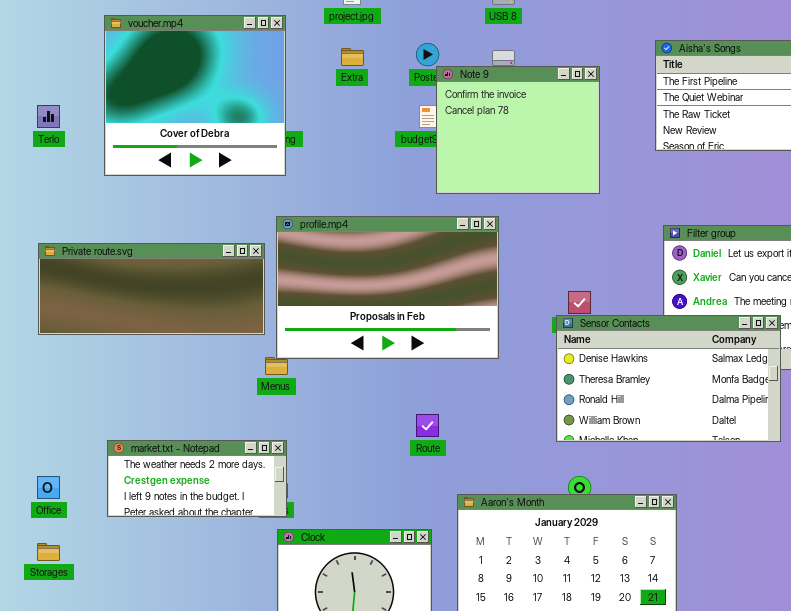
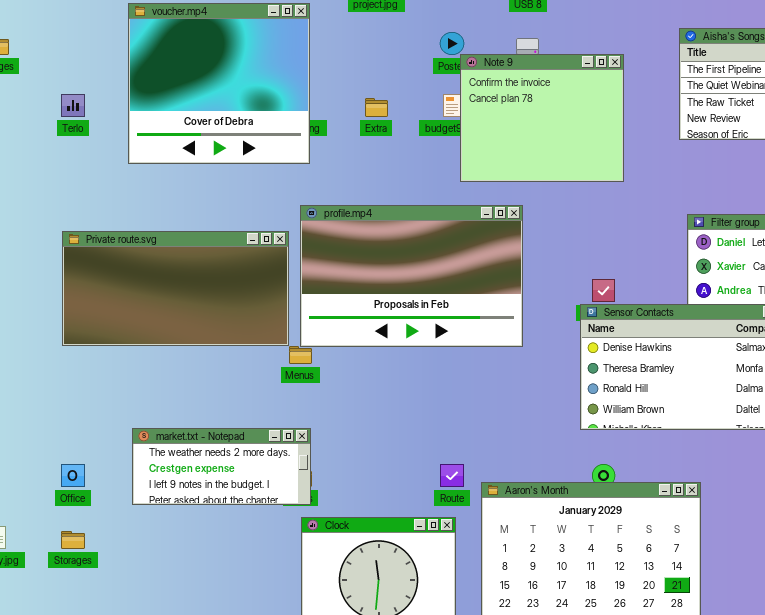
Extra: [341,48,364,66] -> [365,98,388,117], moved
Private route.svg: [38,243,265,335] -> [62,231,289,346], resized
Route: [416,414,439,437] -> [440,464,464,487], moved

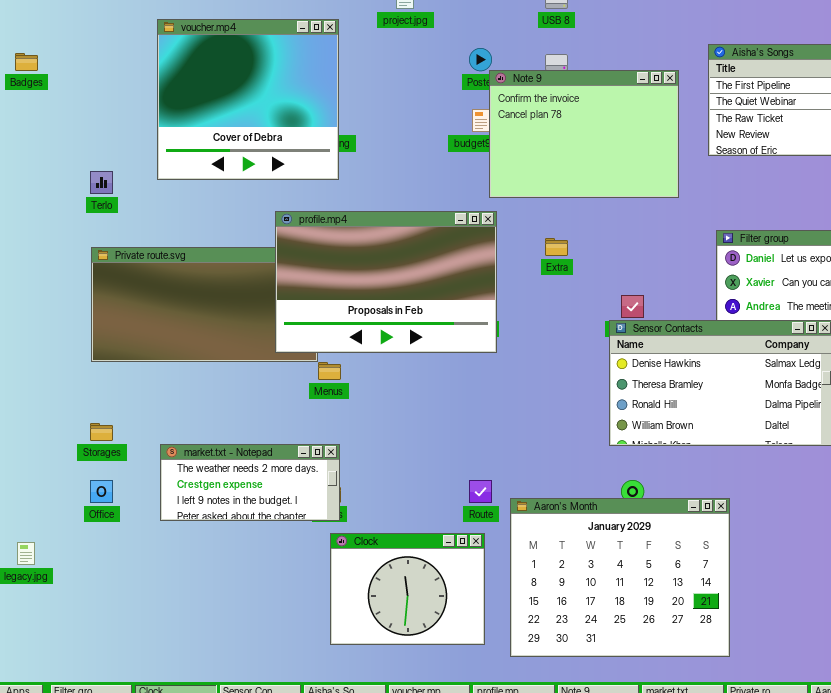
Note 9: [460,54,624,182] -> [489,70,679,198], resized
Terlo: [61,94,85,117] -> [90,171,113,194], moved
Extra: [365,98,388,117] -> [545,238,568,256], moved
profile.mp4: [300,205,523,347] -> [275,211,497,353], moved
Storages: [61,531,85,549] -> [90,423,113,441], moved

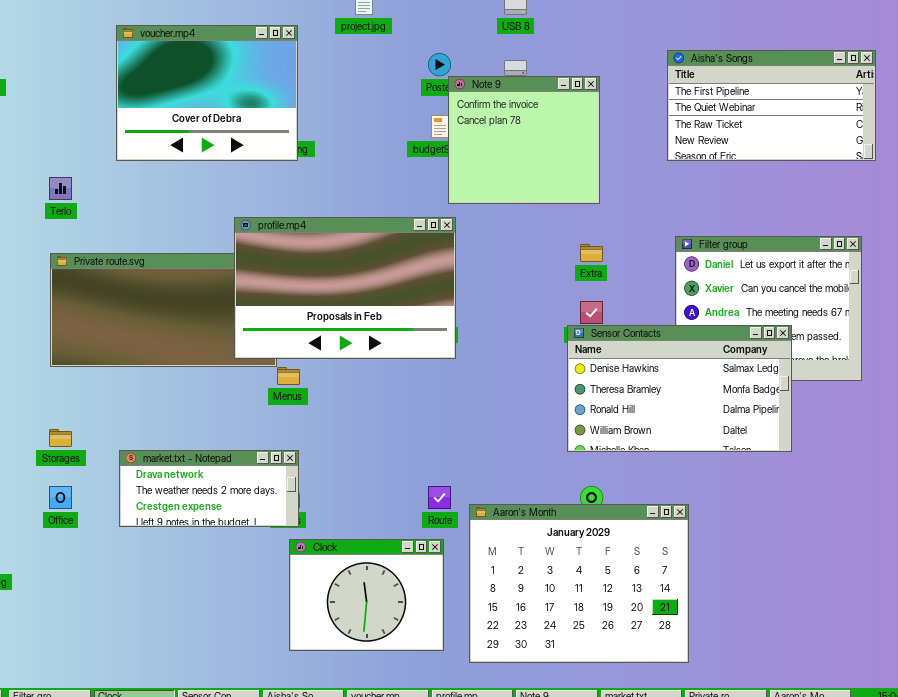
voucher.mp4: [157,19,339,180] -> [116,25,298,161], resized
Note 9: [489,70,679,198] -> [448,76,600,204], resized
Extra: [545,238,568,256] -> [580,244,603,262], moved
market.txt - Notepad: [160,444,340,521] -> [119,450,299,527], scrolled up 1 row

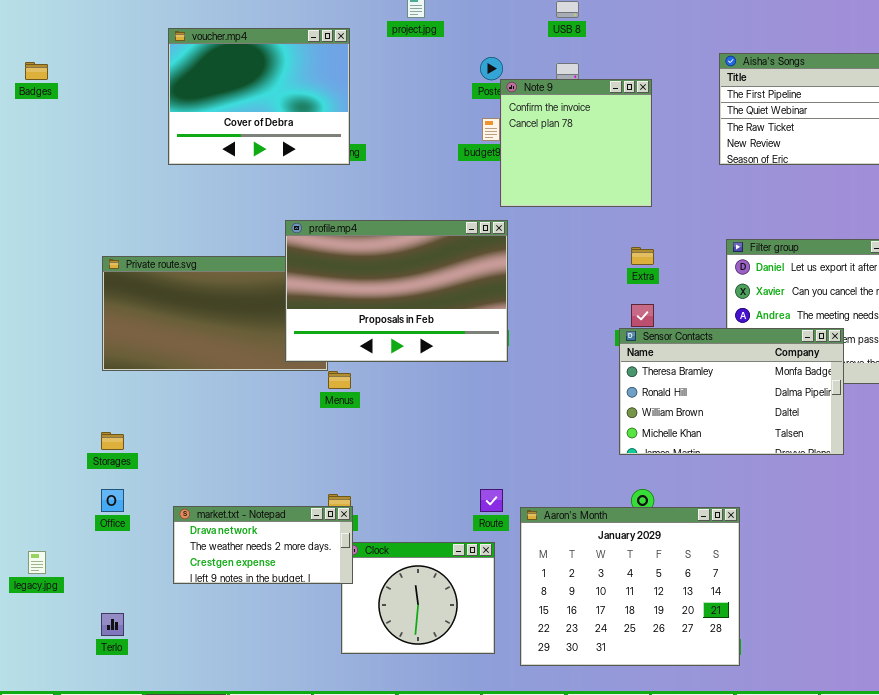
Terlo: [49,177,72,200] -> [101,613,124,636], moved
Sensor Contacts: [567,325,792,452] -> [619,328,844,455], scrolled down 1 row
market.txt - Notepad: [119,450,299,527] -> [173,506,353,584], moved

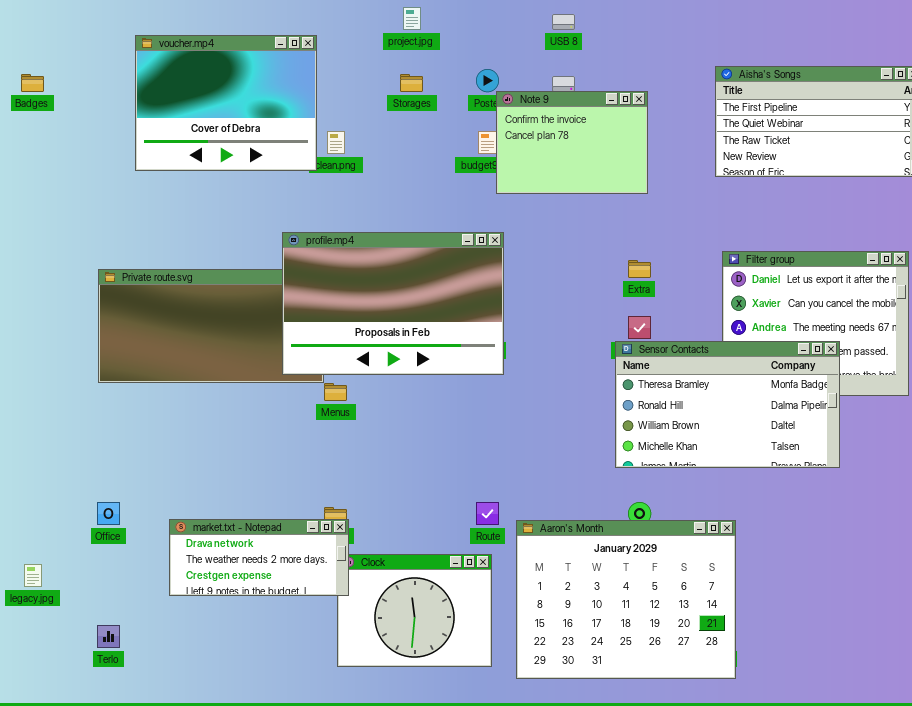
voucher.mp4: [168,28,350,165] -> [135,35,317,171], moved
Note 9: [500,79,652,207] -> [496,91,648,194], resized
Storages: [101,432,124,450] -> [400,74,423,92], moved

